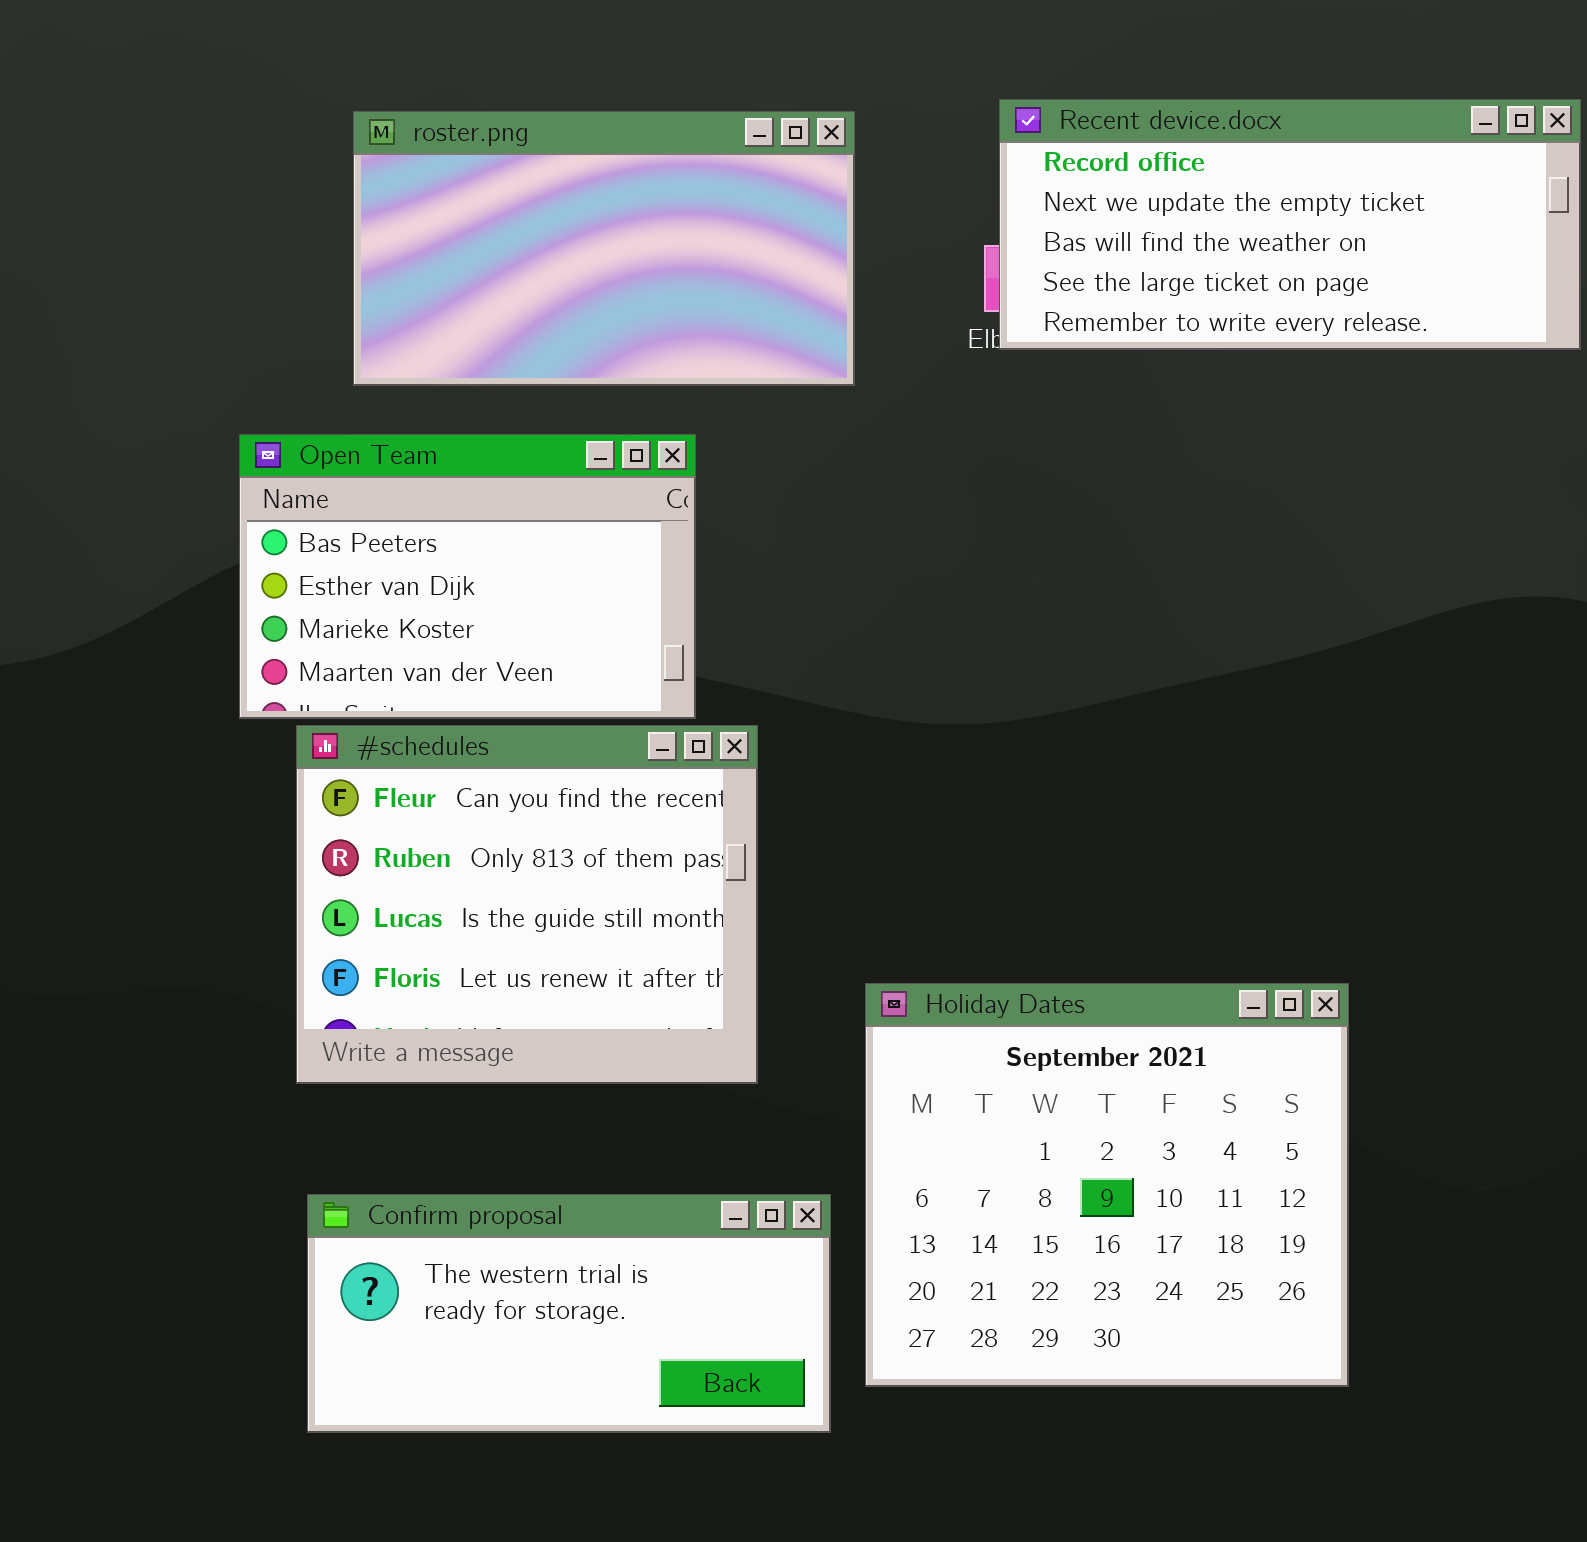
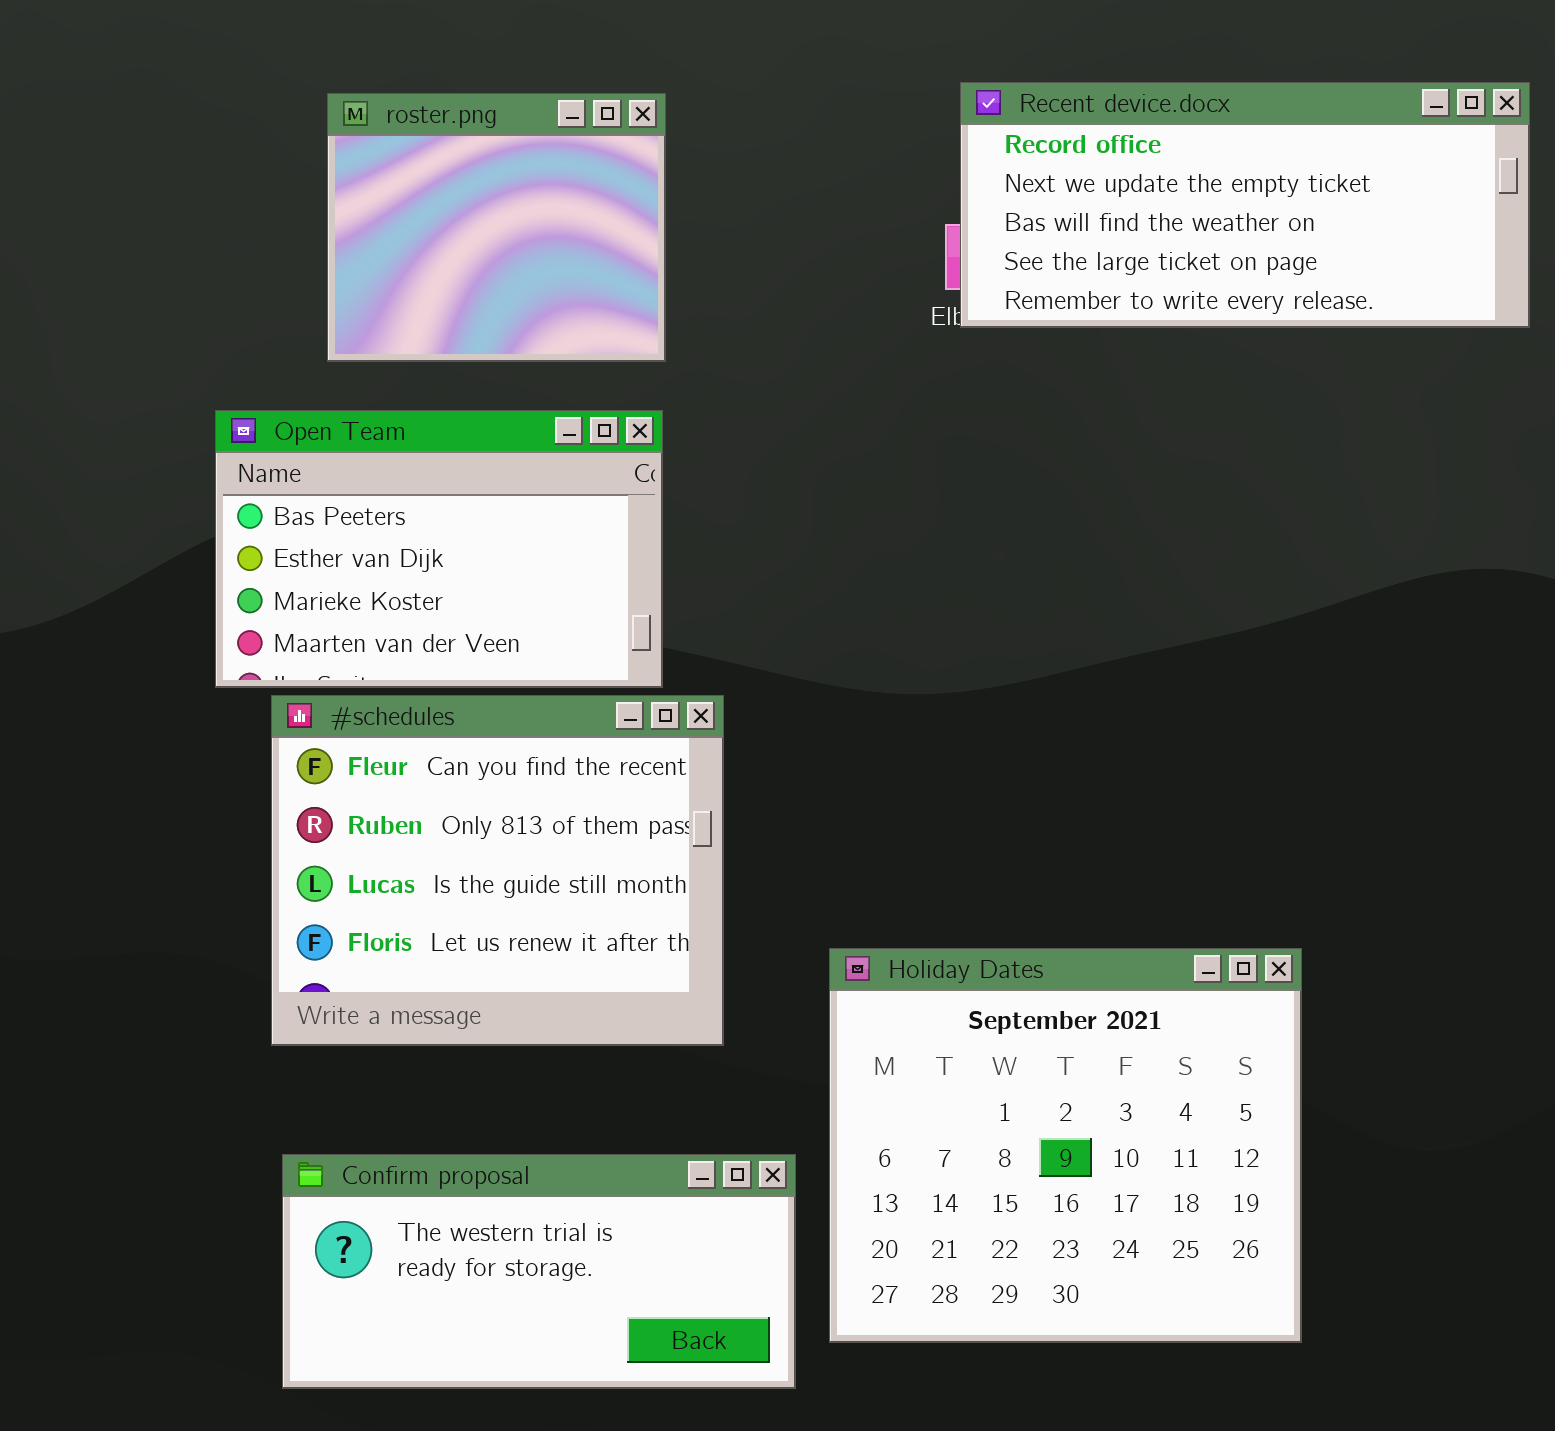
roster.png: [353,111,855,386] -> [327,93,666,362], resized

